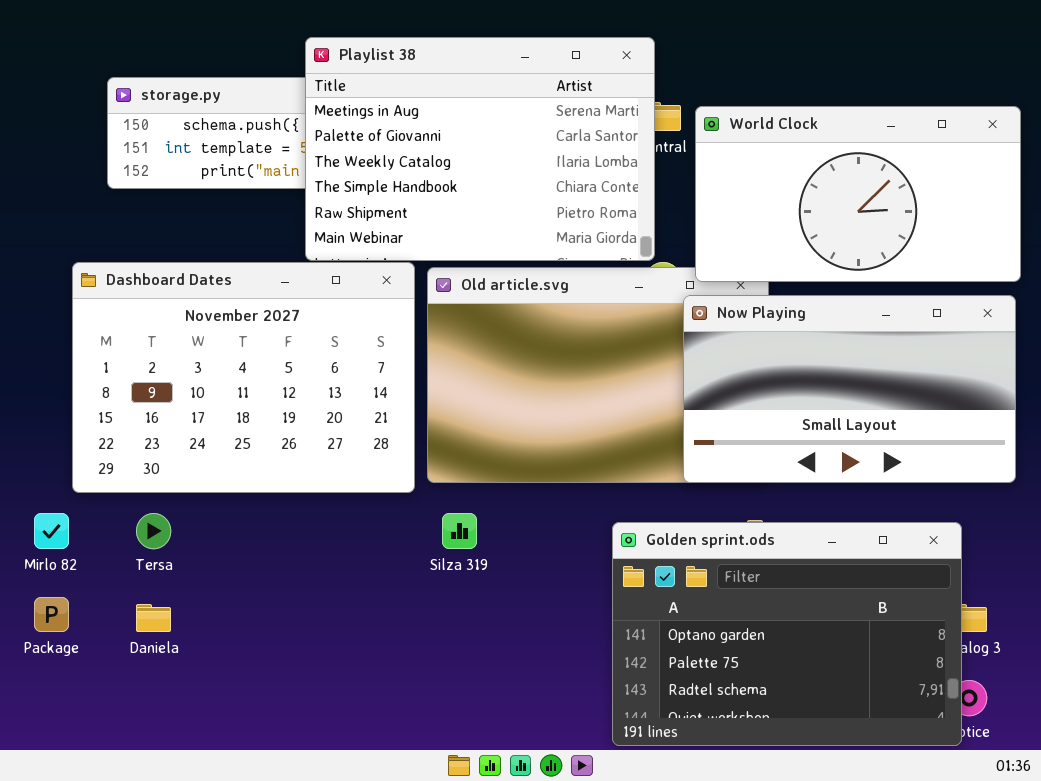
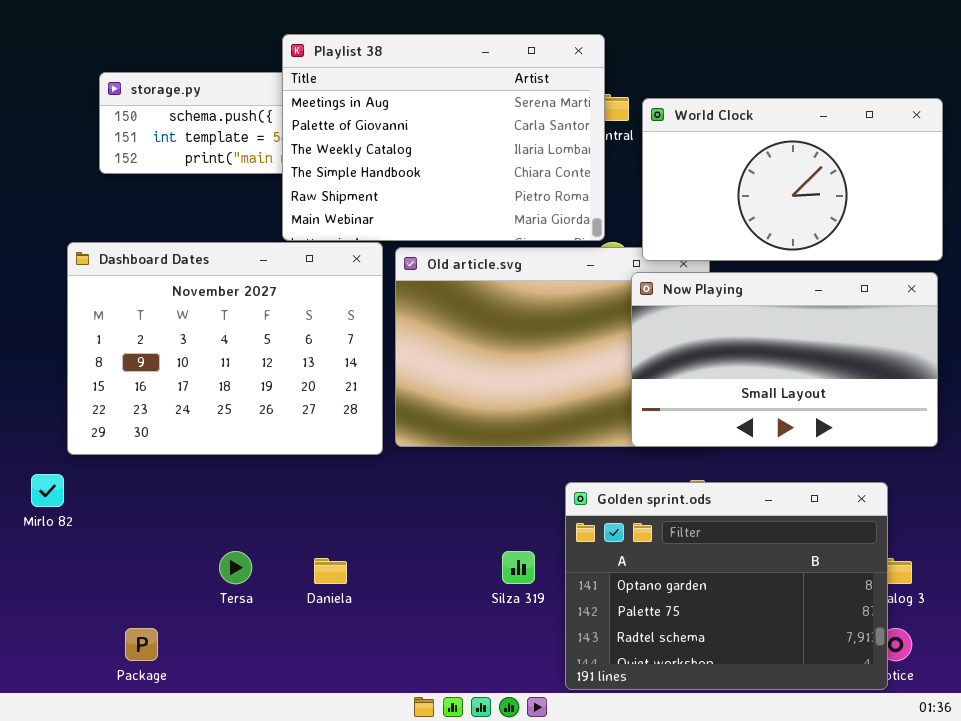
Tersa: [136,513,171,549] -> [219,551,252,584], moved
Silza 319: [442,513,477,549] -> [502,551,535,584], moved
Package: [34,597,69,632] -> [125,628,158,661], moved
Daniela: [136,604,171,632] -> [314,558,347,584], moved

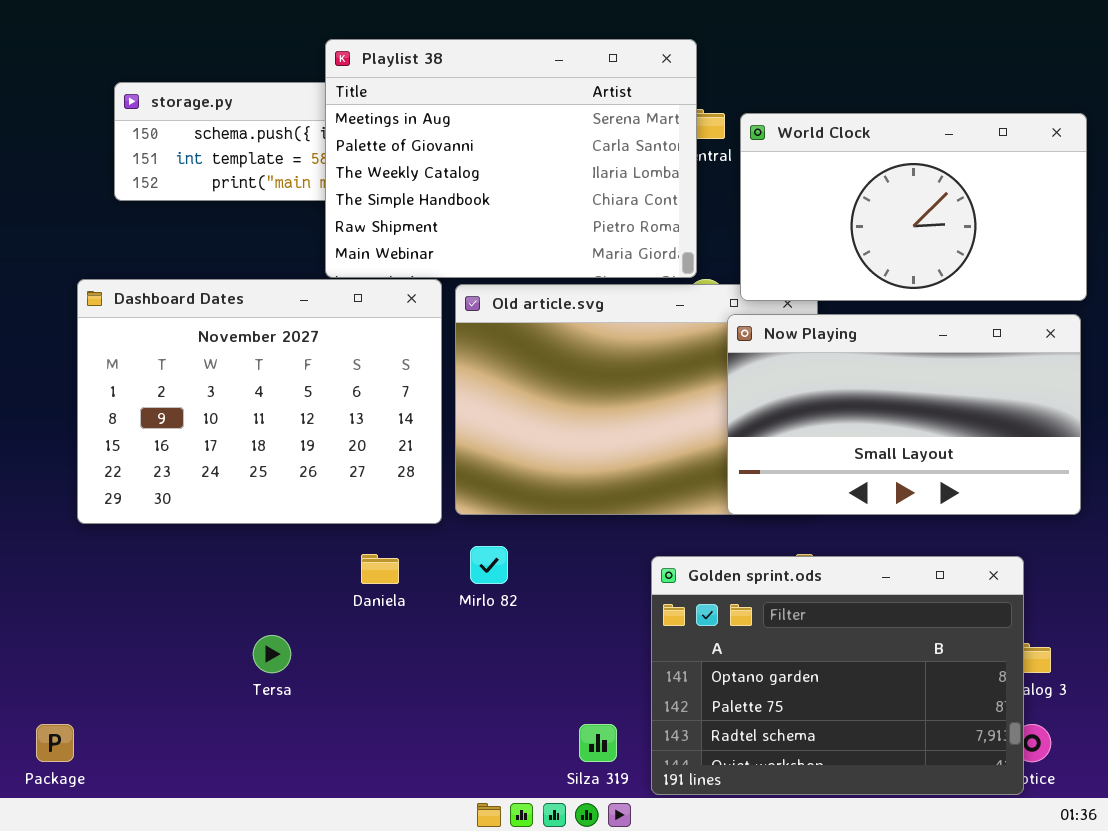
Mirlo 82: [31,474,64,507] -> [470,546,508,584], moved
Silza 319: [502,551,535,584] -> [579,724,617,762], moved
Daniela: [314,558,347,584] -> [361,554,399,584], moved
Package: [125,628,158,661] -> [36,724,74,762], moved

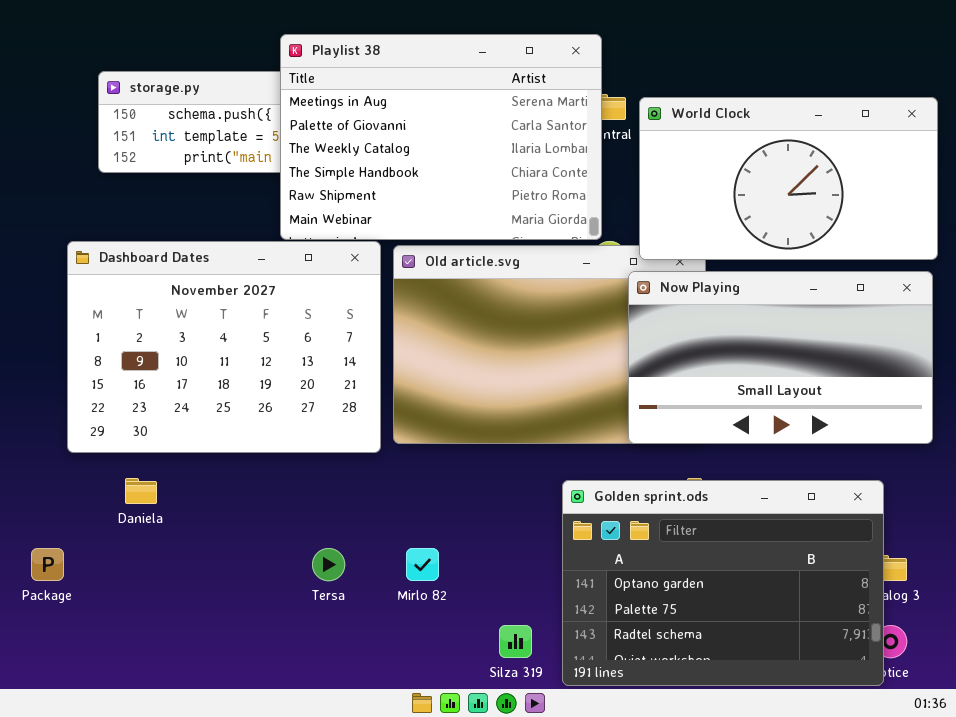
Mirlo 82: [470,546,508,584] -> [406,548,439,581], moved
Daniela: [361,554,399,584] -> [125,478,157,504], moved
Tersa: [253,635,291,673] -> [312,548,345,581], moved
Package: [36,724,74,762] -> [31,548,64,581], moved

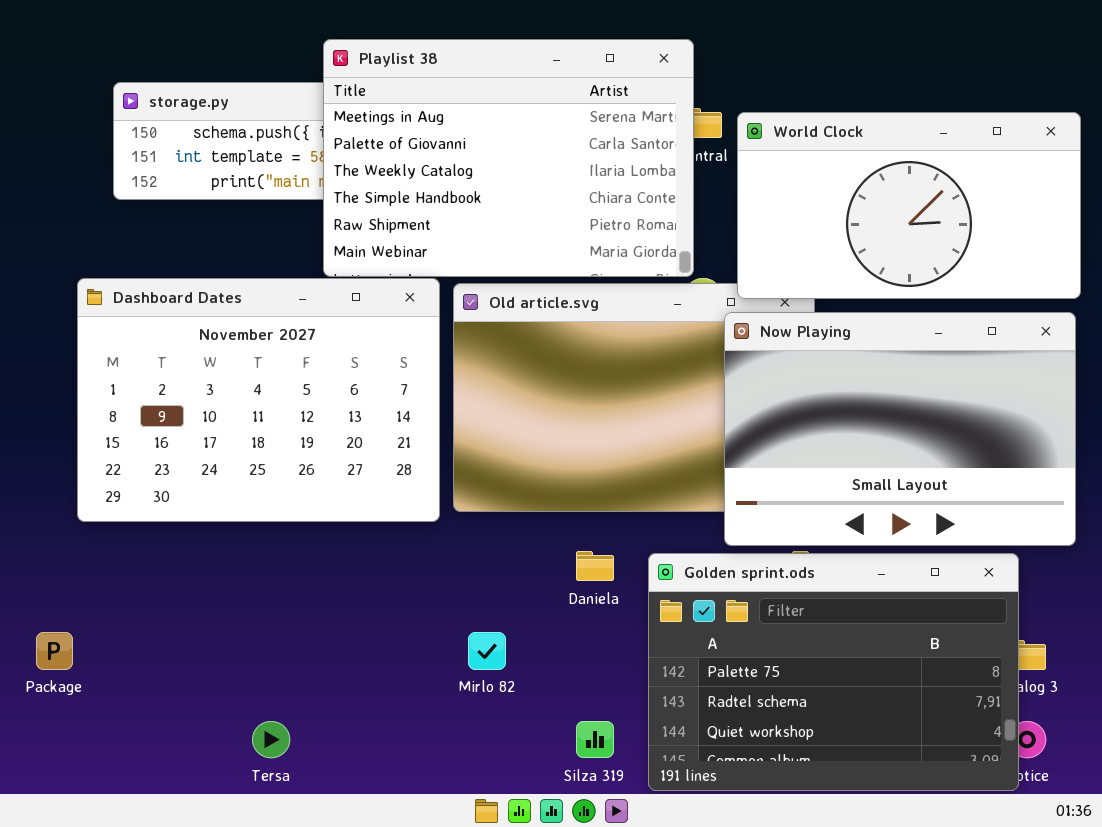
Now Playing: [628,271,933,444] -> [724,312,1076,546], resized
Daniela: [125,478,157,504] -> [576,551,614,581], moved
Golden sprint.ods: [562,480,884,686] -> [648,553,1019,791], scrolled down 1 row
Tersa: [312,548,345,581] -> [252,721,290,758], moved

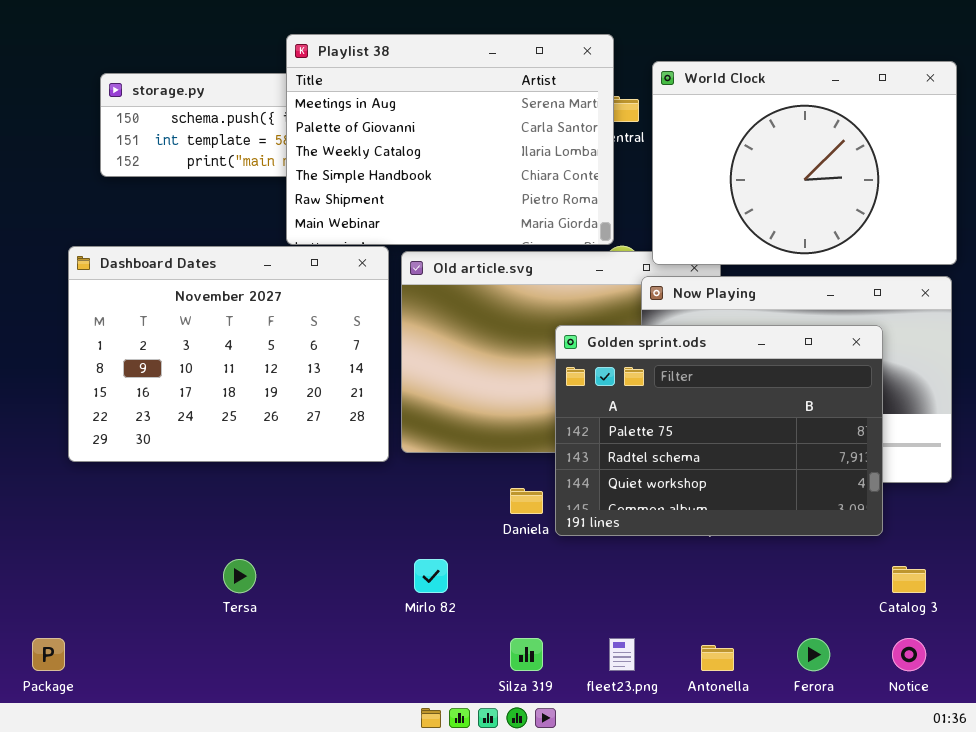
World Clock: [737,112,1081,299] -> [652,61,957,265], resized
Golden sprint.ods: [648,553,1019,791] -> [555,325,883,536], moved
Package: [36,632,73,670] -> [32,638,65,671], moved
Tersa: [252,721,290,758] -> [223,559,256,593], moved

